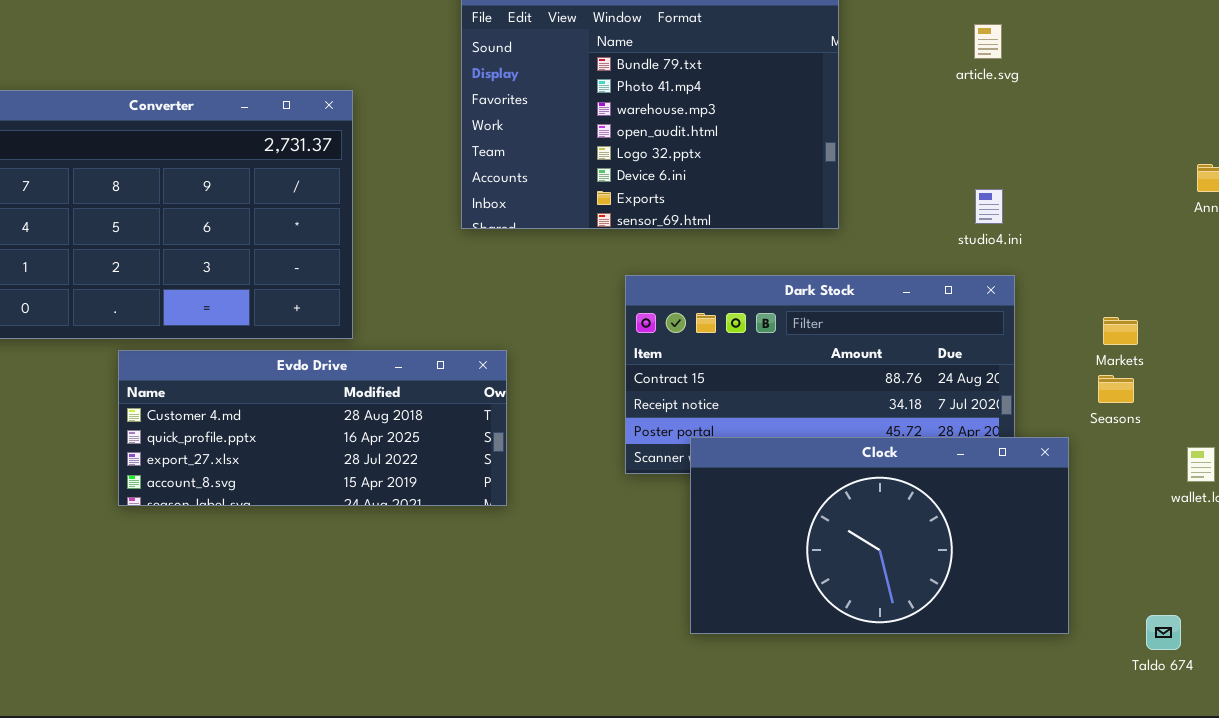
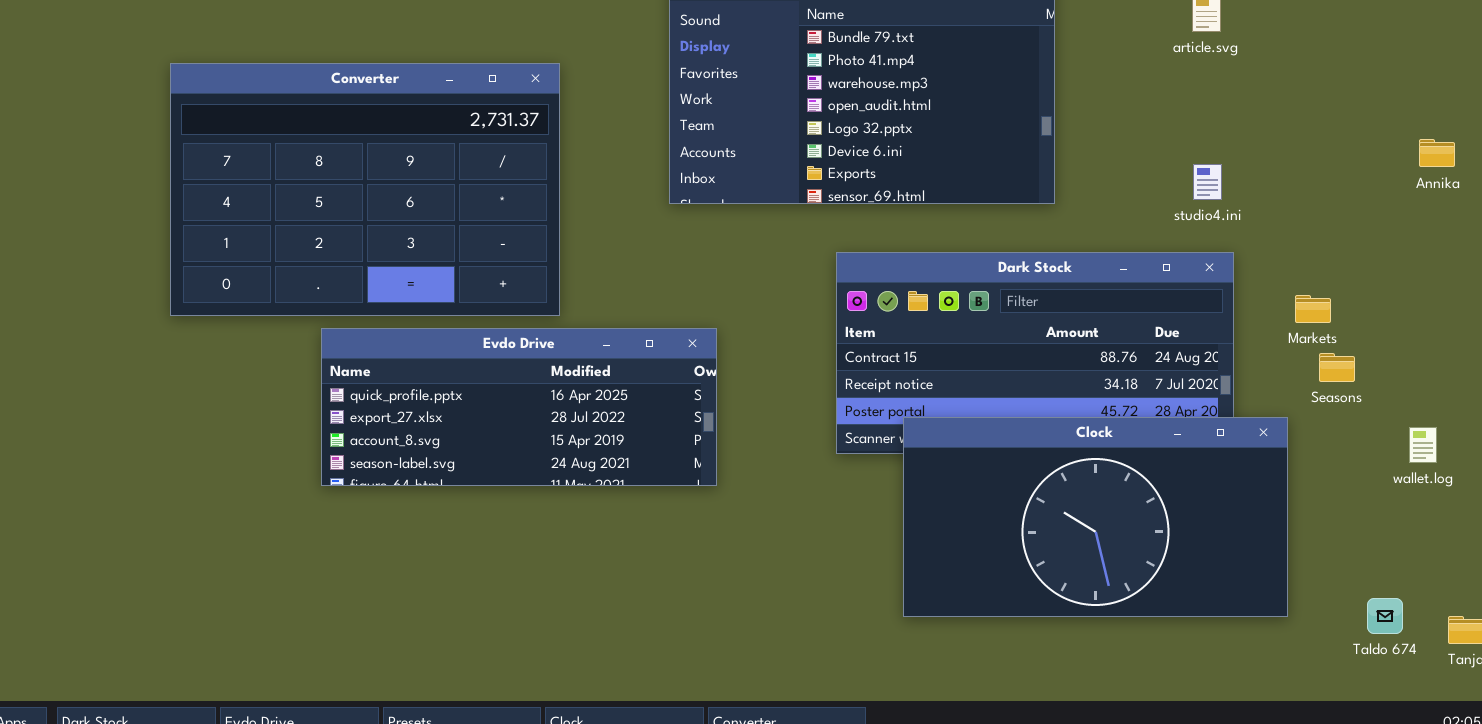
Markets: [1103,317,1138,345] -> [1295,295,1331,323], moved
Evdo Drive: [118,350,507,506] -> [321,328,717,486], scrolled down 1 row

